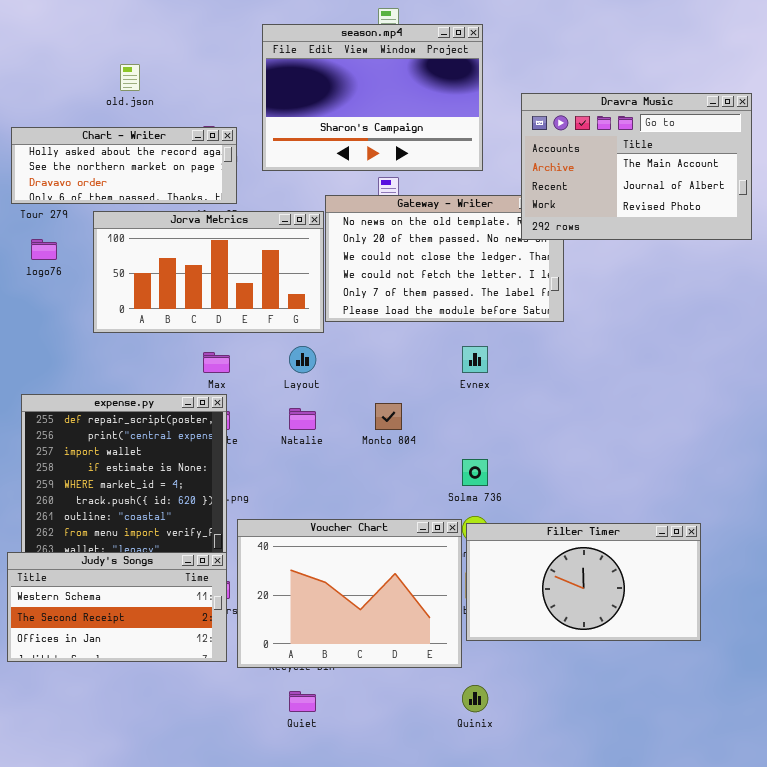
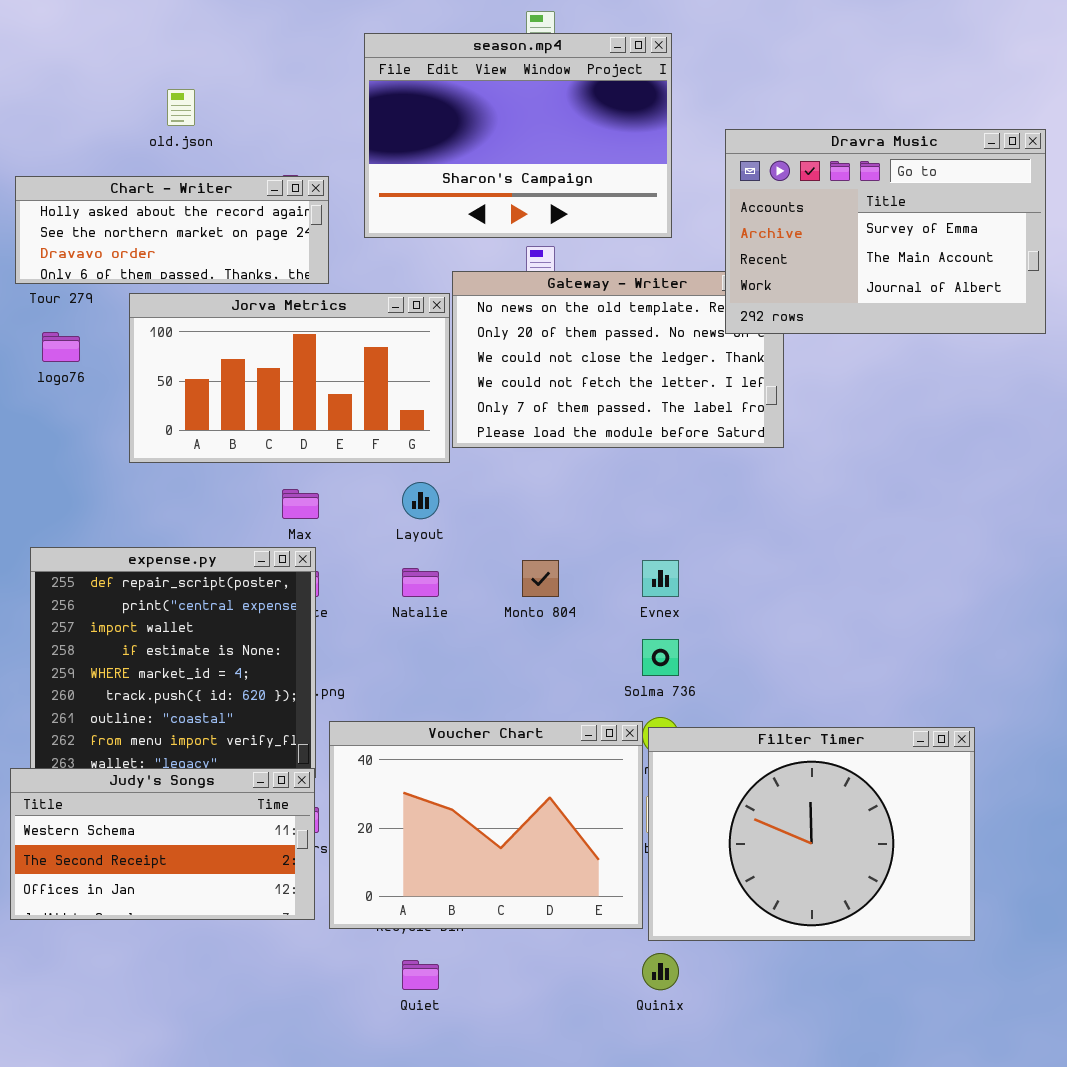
Dravra Music: [521,93,752,240] -> [725,129,1046,334], scrolled up 1 row
Evnex: [462,346,488,373] -> [642,560,679,597], moved
Filter Timer: [466,523,701,641] -> [648,727,975,941], resized

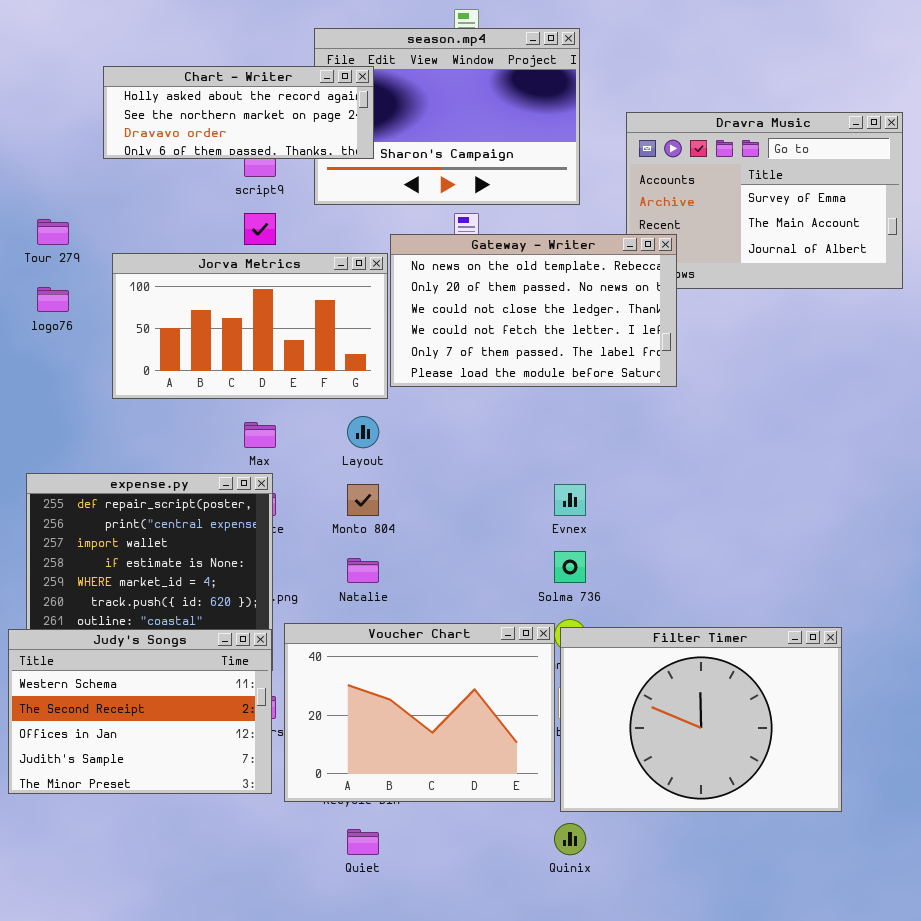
Chart - Writer: [15,176,329,284] -> [103,66,374,159], moved
Gateway - Writer: [452,271,784,448] -> [390,234,677,387], raised
Monto 804: [522,560,559,597] -> [347,484,379,516], moved
Natalie: [402,568,439,597] -> [347,558,379,583], moved
Judy's Songs: [10,768,315,920] -> [8,629,272,794], resized

